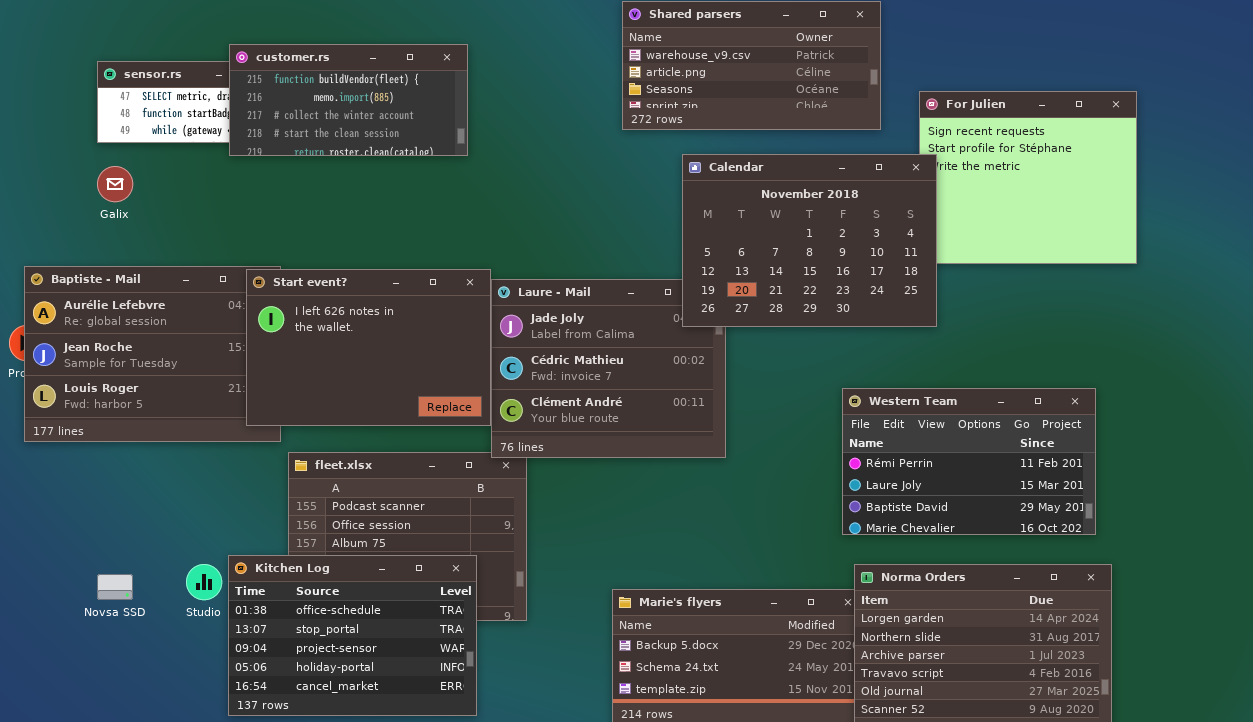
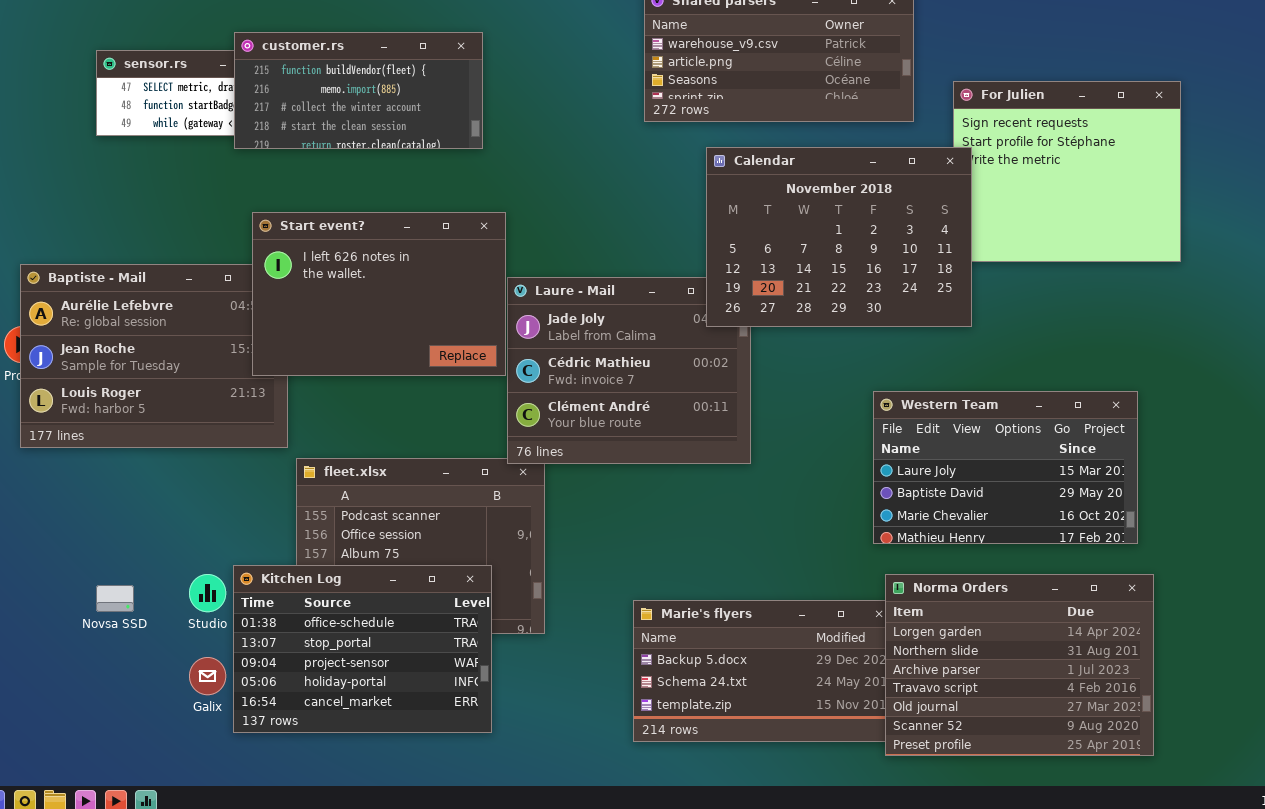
Galix: [97,166,133,202] -> [189,657,226,695], moved
Start event?: [246,269,491,426] -> [252,212,506,376], moved
Western Team: [842,388,1096,535] -> [873,391,1138,544], scrolled down 1 row

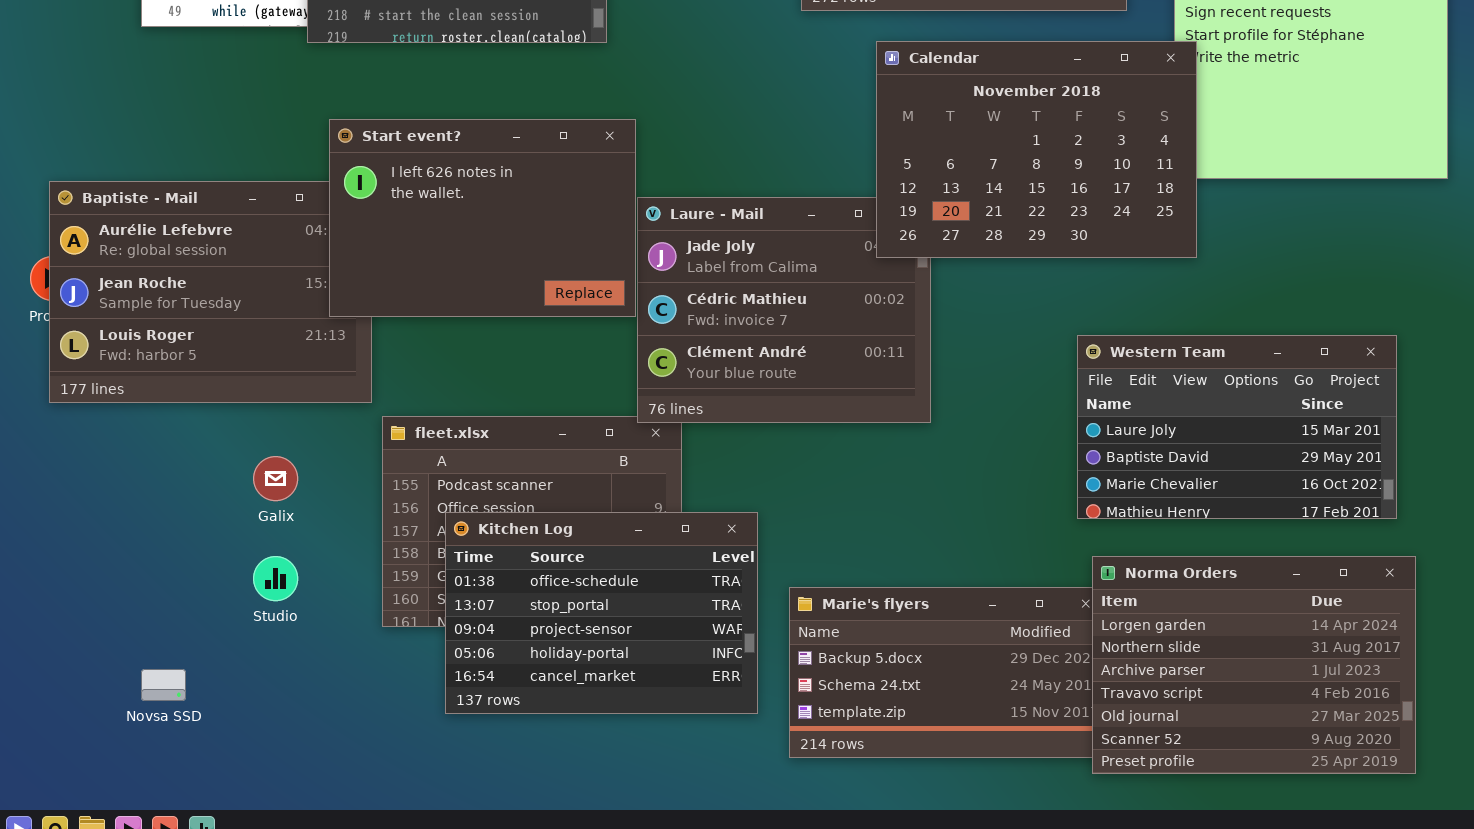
Kitchen Log: [233,565,492,733] -> [445,512,758,714], moved
Novsa SSD: [96,585,134,612] -> [141,669,186,701], moved
Galix: [189,657,226,695] -> [253,456,298,501], moved

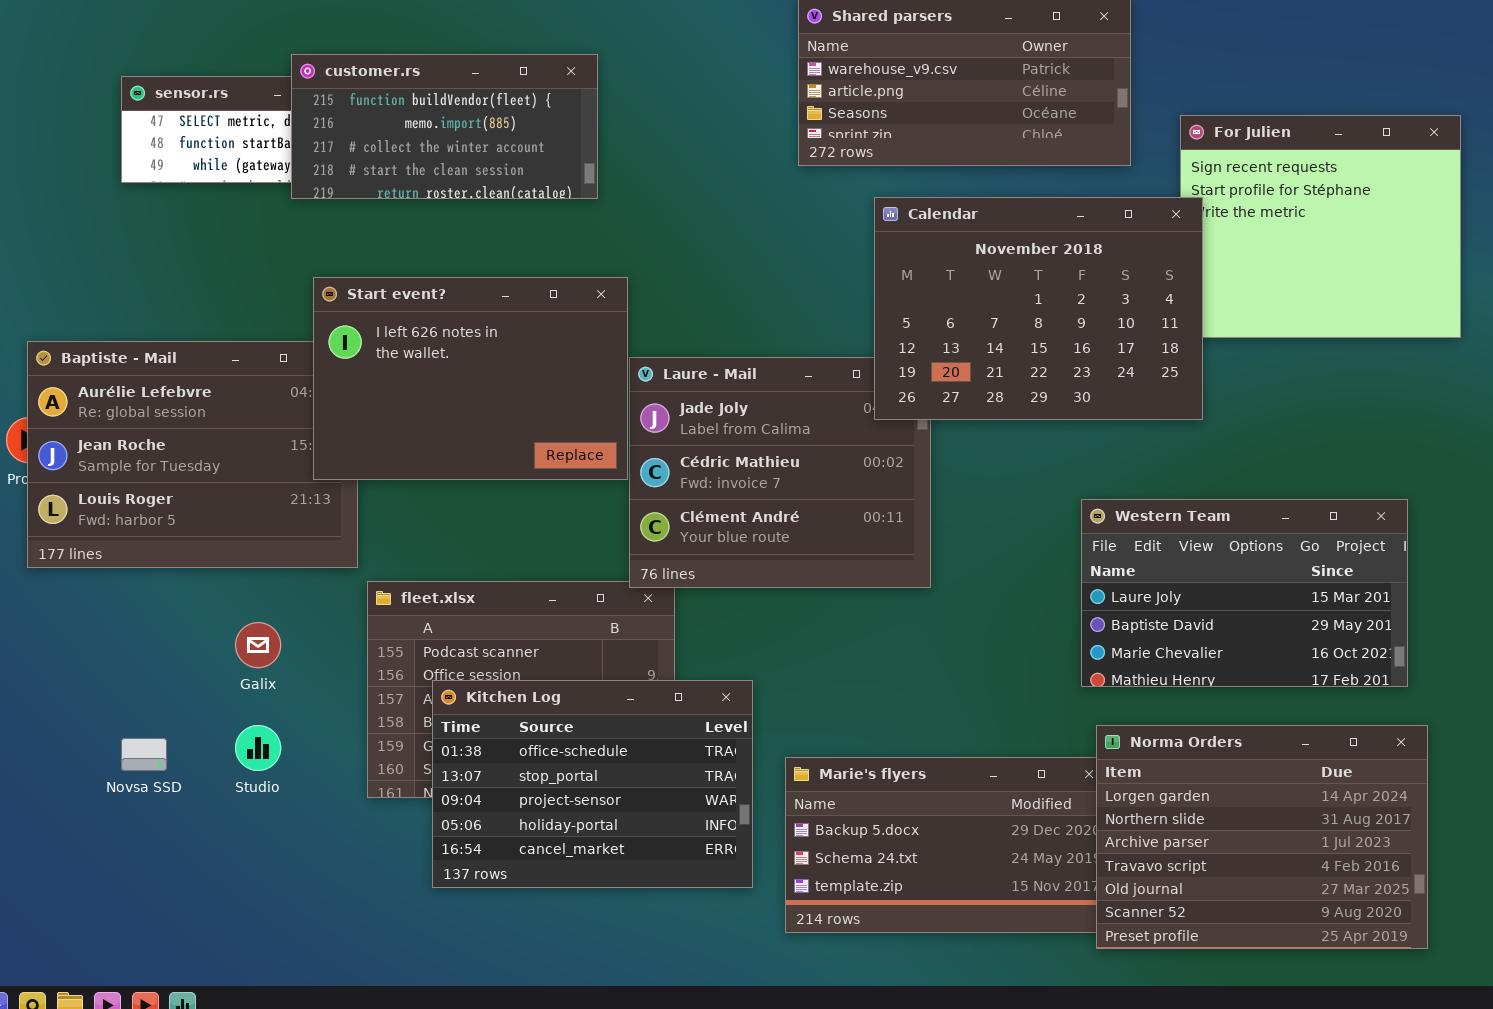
Novsa SSD: [141,669,186,701] -> [121,738,167,771], moved

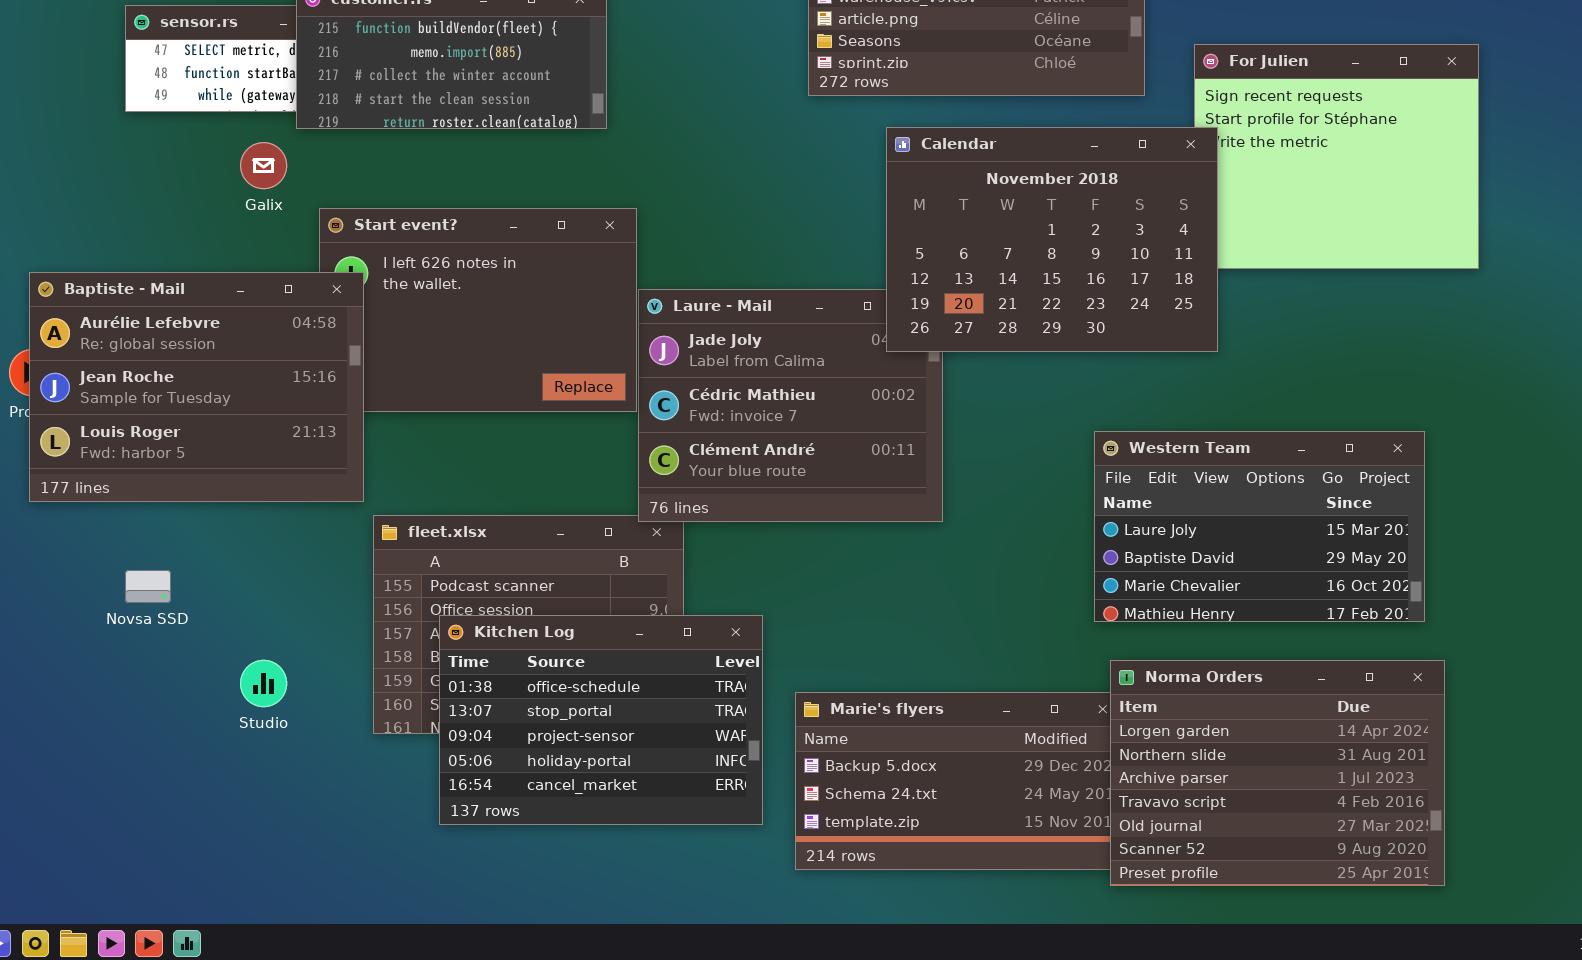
Baptiste - Mail: [27,341,358,568] -> [29,272,364,502], raised
Galix: [235,622,281,668] -> [240,142,287,189], moved
Novsa SSD: [121,738,167,771] -> [125,570,171,603], moved

